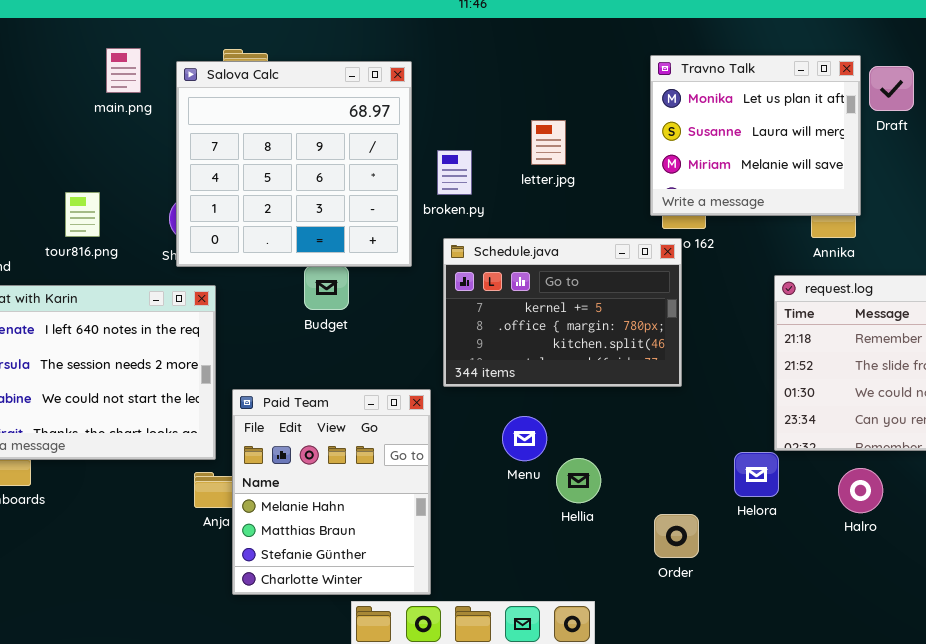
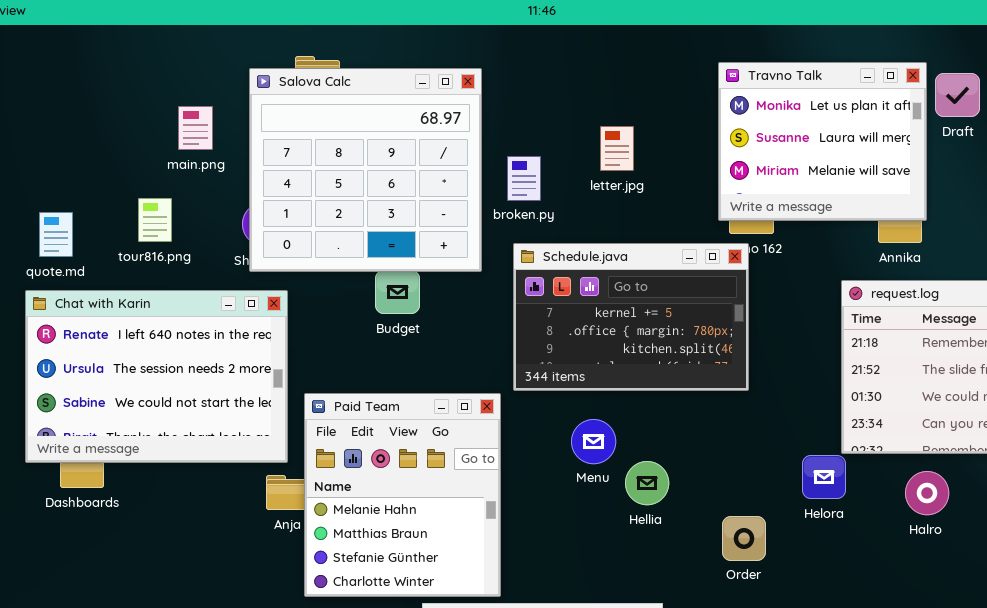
main.png: [106,48,141,93] -> [178,106,213,150], moved

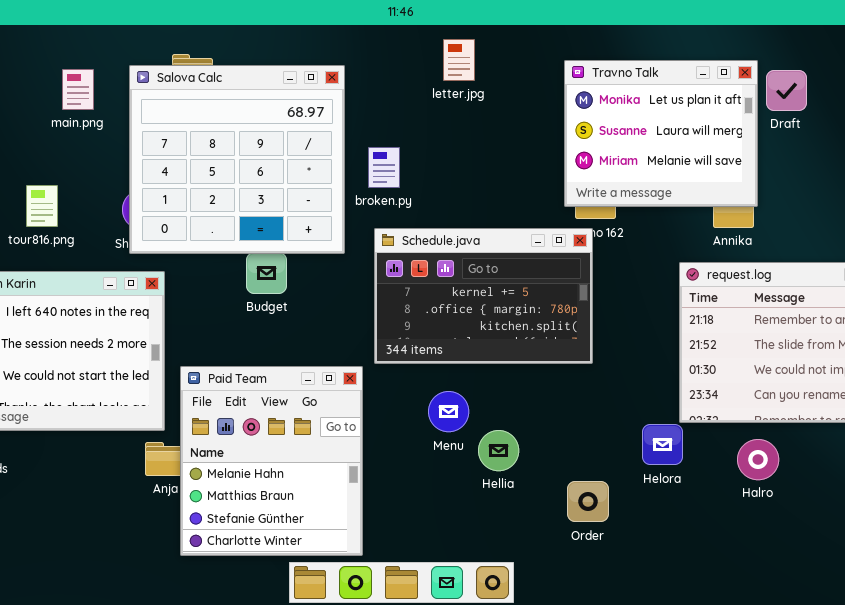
main.png: [178,106,213,150] -> [62,69,94,110], moved
letter.jpg: [600,126,634,171] -> [443,39,475,81], moved

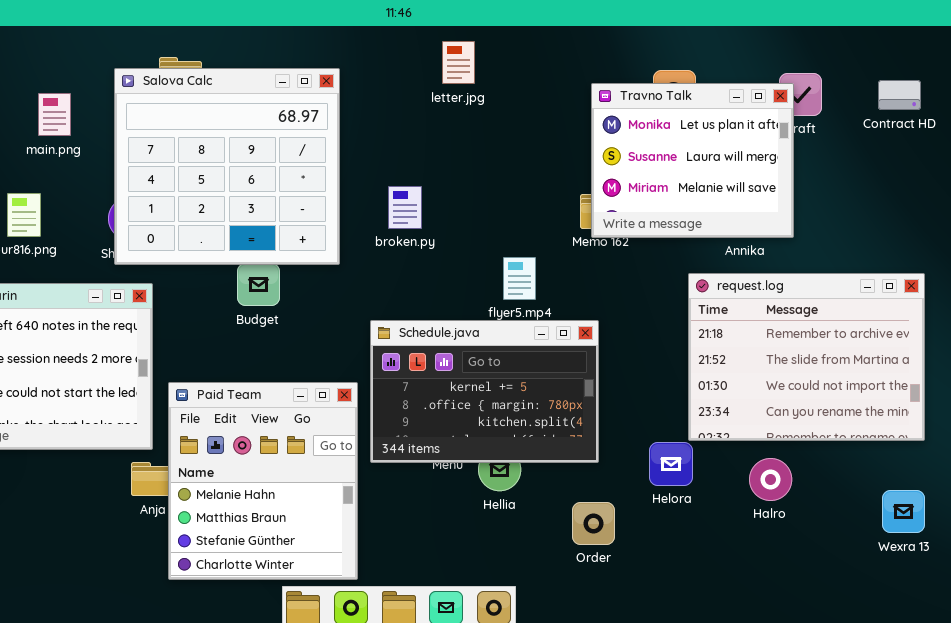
Travno Talk: [564,60,758,207] -> [591,83,794,238], moved
main.png: [62,69,94,110] -> [38,93,71,136], moved
broken.py: [368,147,400,188] -> [388,186,422,229], moved
Schedule.java: [374,228,593,364] -> [370,320,599,463], moved

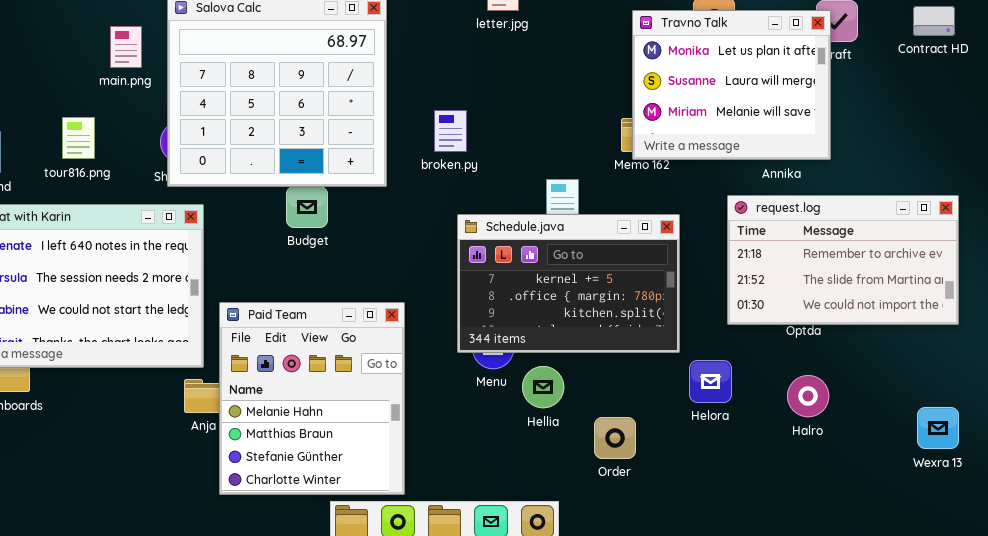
main.png: [38,93,71,136] -> [110,26,142,68], moved
request.log: [688,273,925,441] -> [727,195,959,325], resized
Schedule.java: [370,320,599,463] -> [457,214,680,353], moved
Order: [572,502,615,545] -> [594,417,636,459], moved

